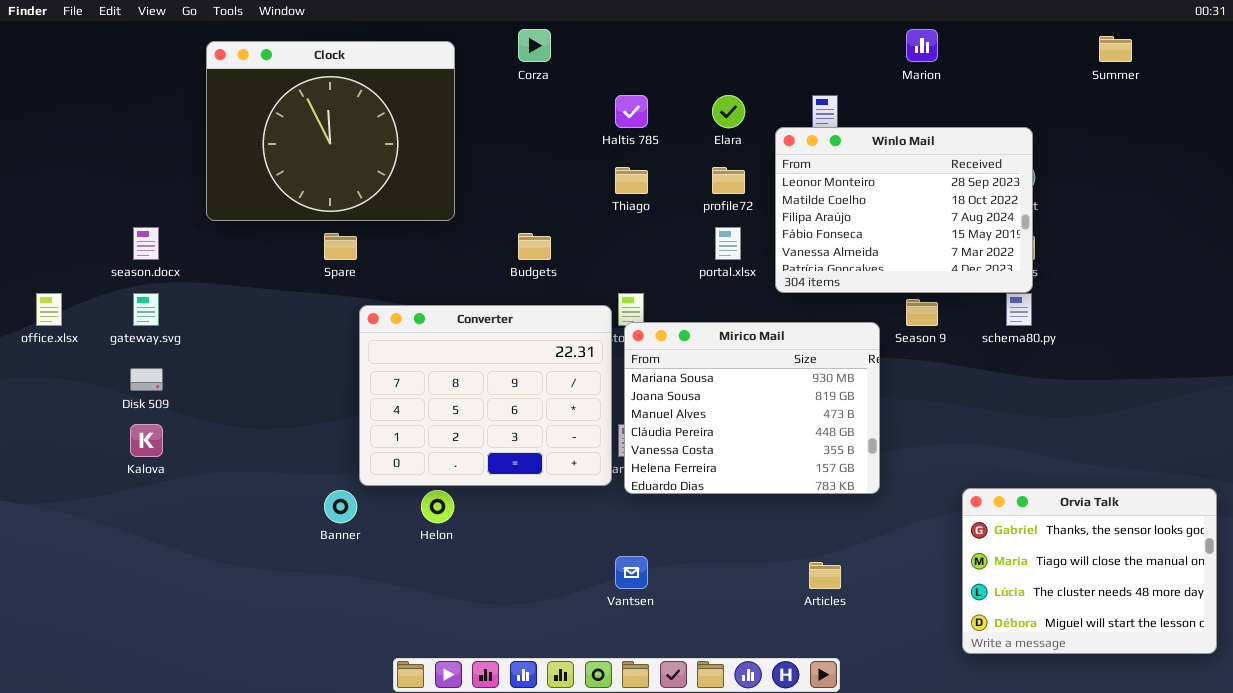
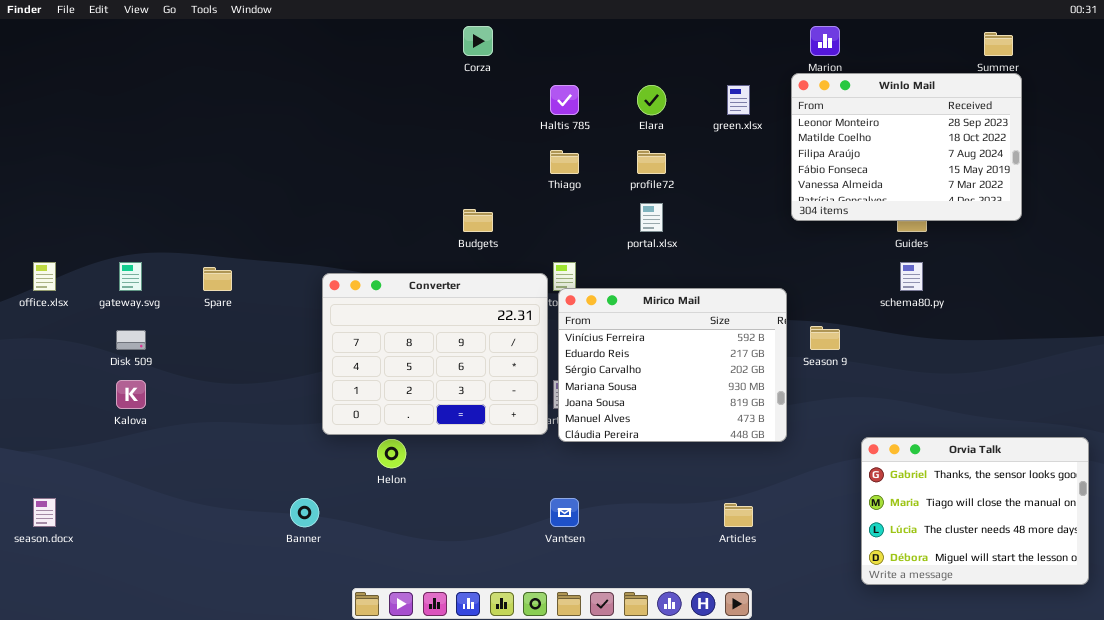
Clock: [206,41,455,221] -> none, closed
Winlo Mail: [775,127,1033,293] -> [791,73,1022,221], moved
season.docx: [133,227,159,260] -> [33,498,56,527], moved
Spare: [324,233,357,260] -> [203,267,232,291], moved
Season 9: [906,299,938,326] -> [810,326,840,350], moved
Mirico Mail: [624,322,880,494] -> [558,288,787,442], scrolled up 3 rows
Banner: [324,490,357,523] -> [290,498,319,527], moved

